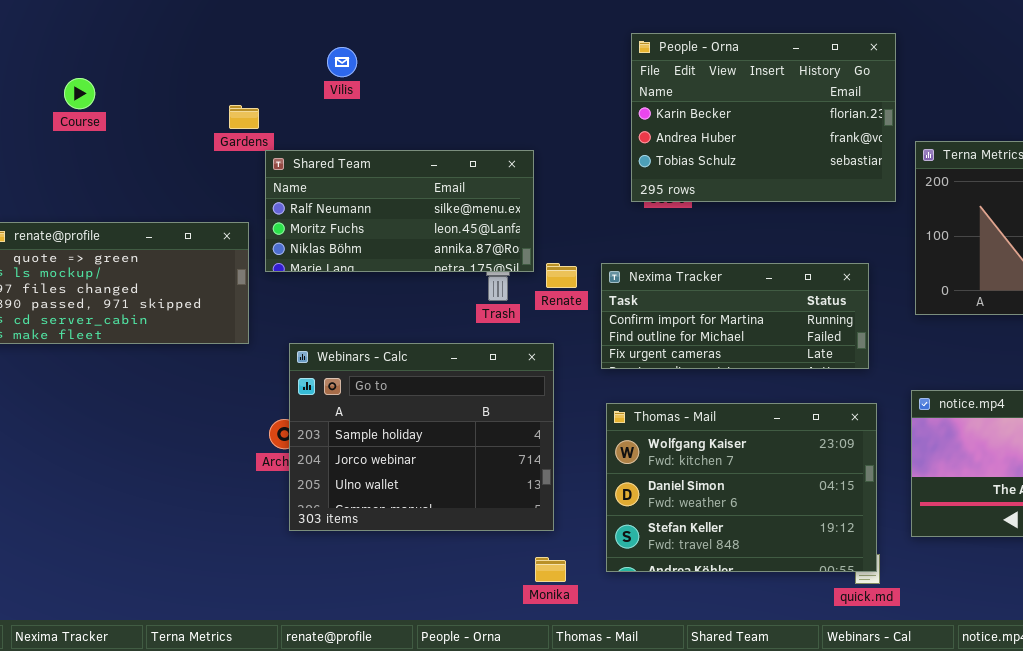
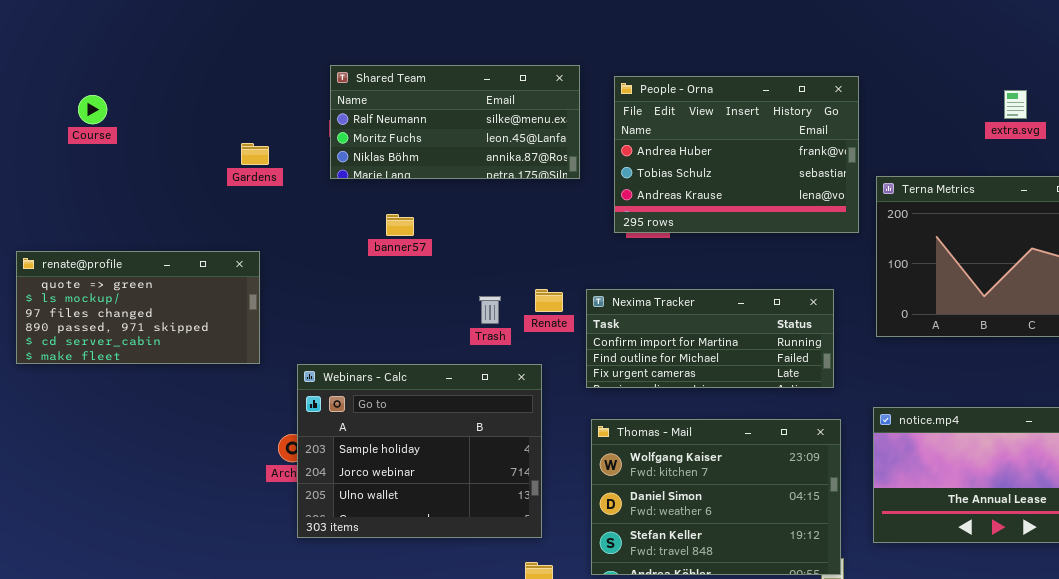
People - Orna: [631,33,896,202] -> [614,76,859,233], scrolled down 1 row
Course: [64,78,95,109] -> [78,95,107,124], moved
Shared Team: [265,150,534,272] -> [330,65,580,179], moved

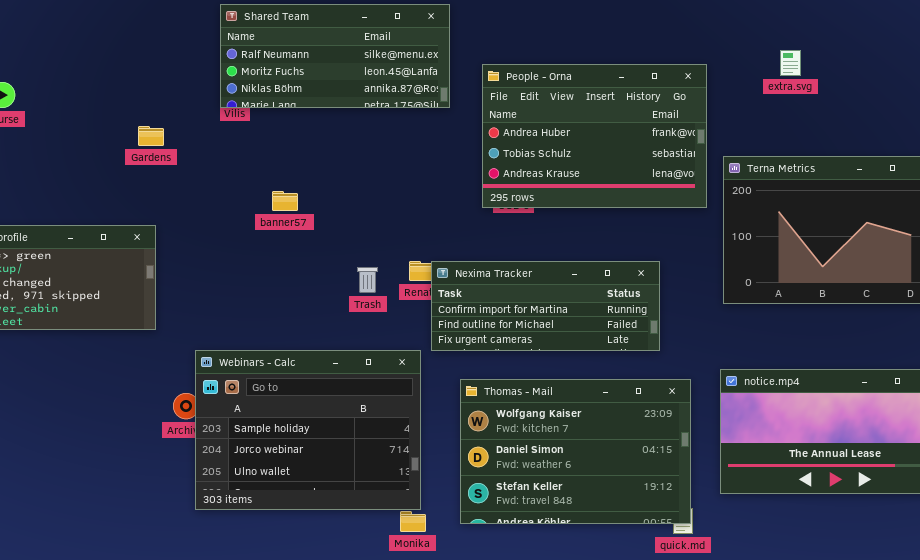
Shared Team: [330,65,580,179] -> [220,4,450,108], moved
extra.svg: [1004,90,1027,119] -> [780,50,801,76], moved
Nexima Tracker: [586,289,834,388] -> [431,261,660,351], moved
Webinars - Calc: [297,364,542,538] -> [195,350,421,510], moved

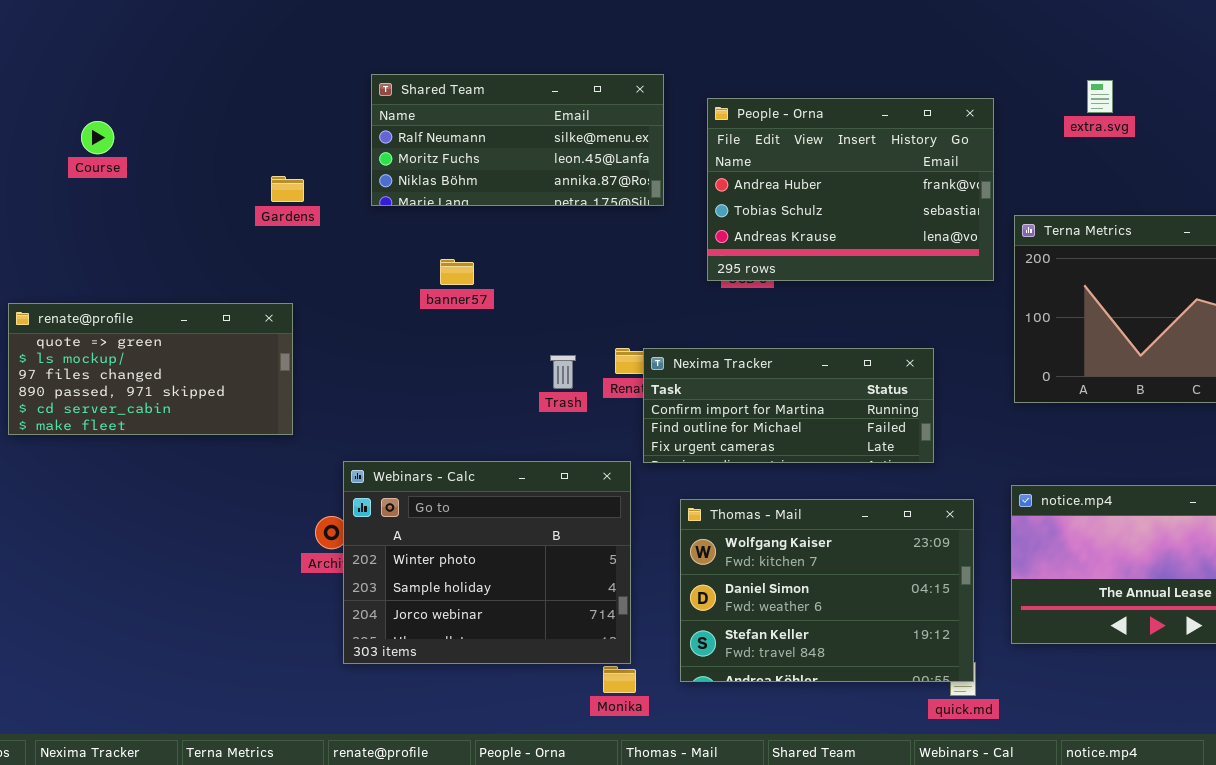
Shared Team: [220,4,450,108] -> [371,74,664,206], moved
Webinars - Calc: [195,350,421,510] -> [343,461,631,664], scrolled up 1 row

